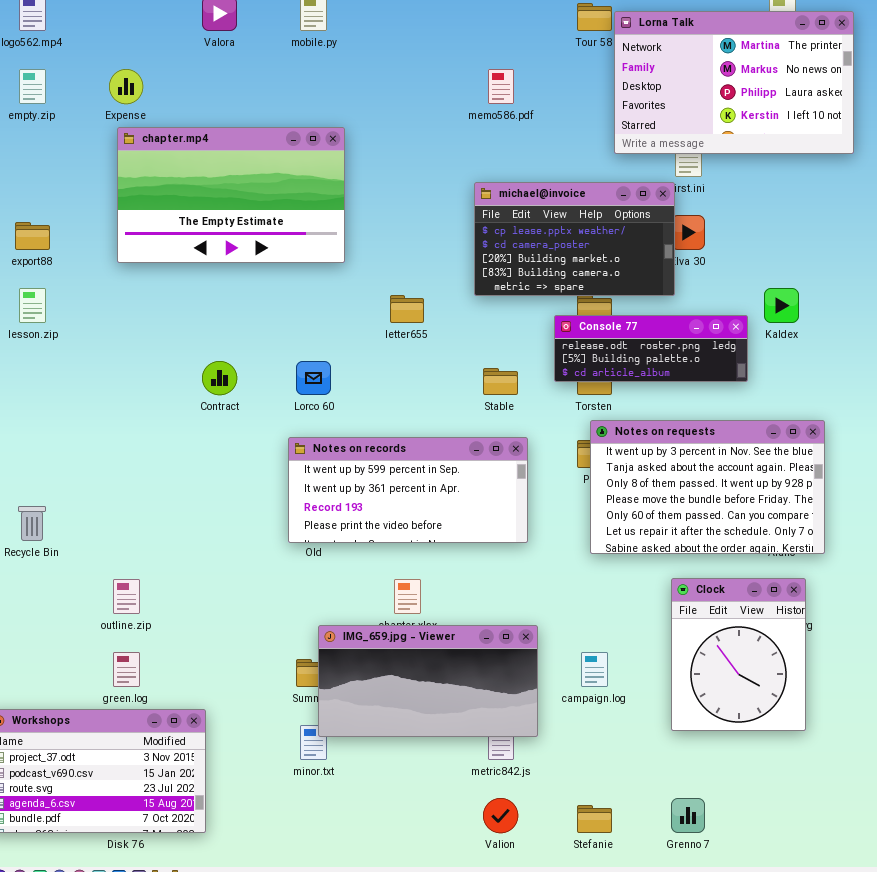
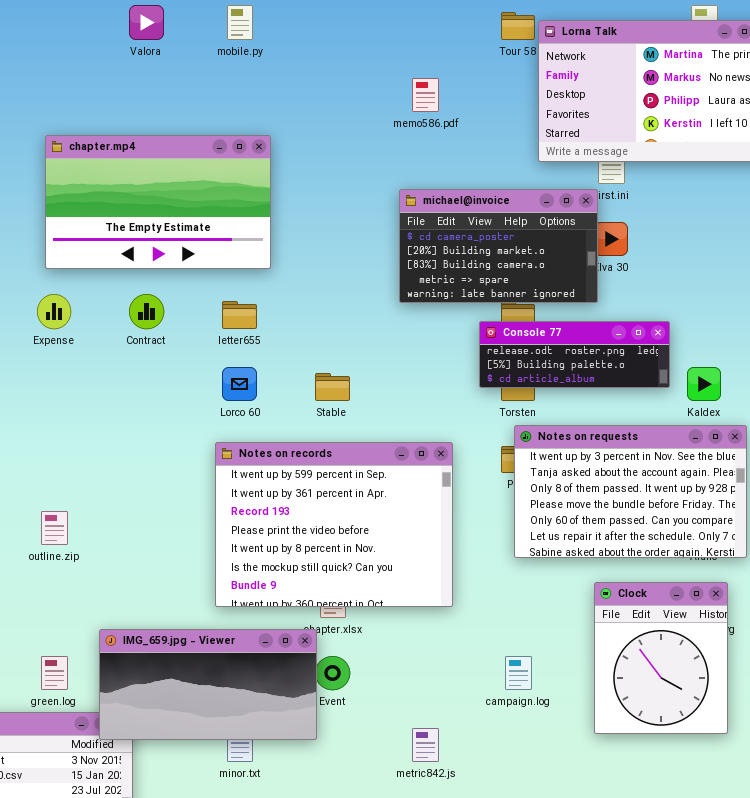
Expense: [109,69,143,104] -> [37,294,71,329], moved
michael@invoice: [474,182,675,296] -> [399,189,598,303], scrolled down 1 row
Kaldex: [764,288,799,323] -> [687,367,721,401], moved
letter655: [390,295,424,323] -> [222,301,257,329], moved
Contract: [202,361,237,395] -> [129,294,164,329], moved
Stable: [483,368,518,395] -> [315,373,350,401], moved
Notes on records: [288,437,528,543] -> [215,442,453,607], resized
outline.zip: [113,579,140,614] -> [41,511,68,545], moved
IMG_659.jpg - Viewer: [318,625,538,737] -> [99,629,317,740], moved

